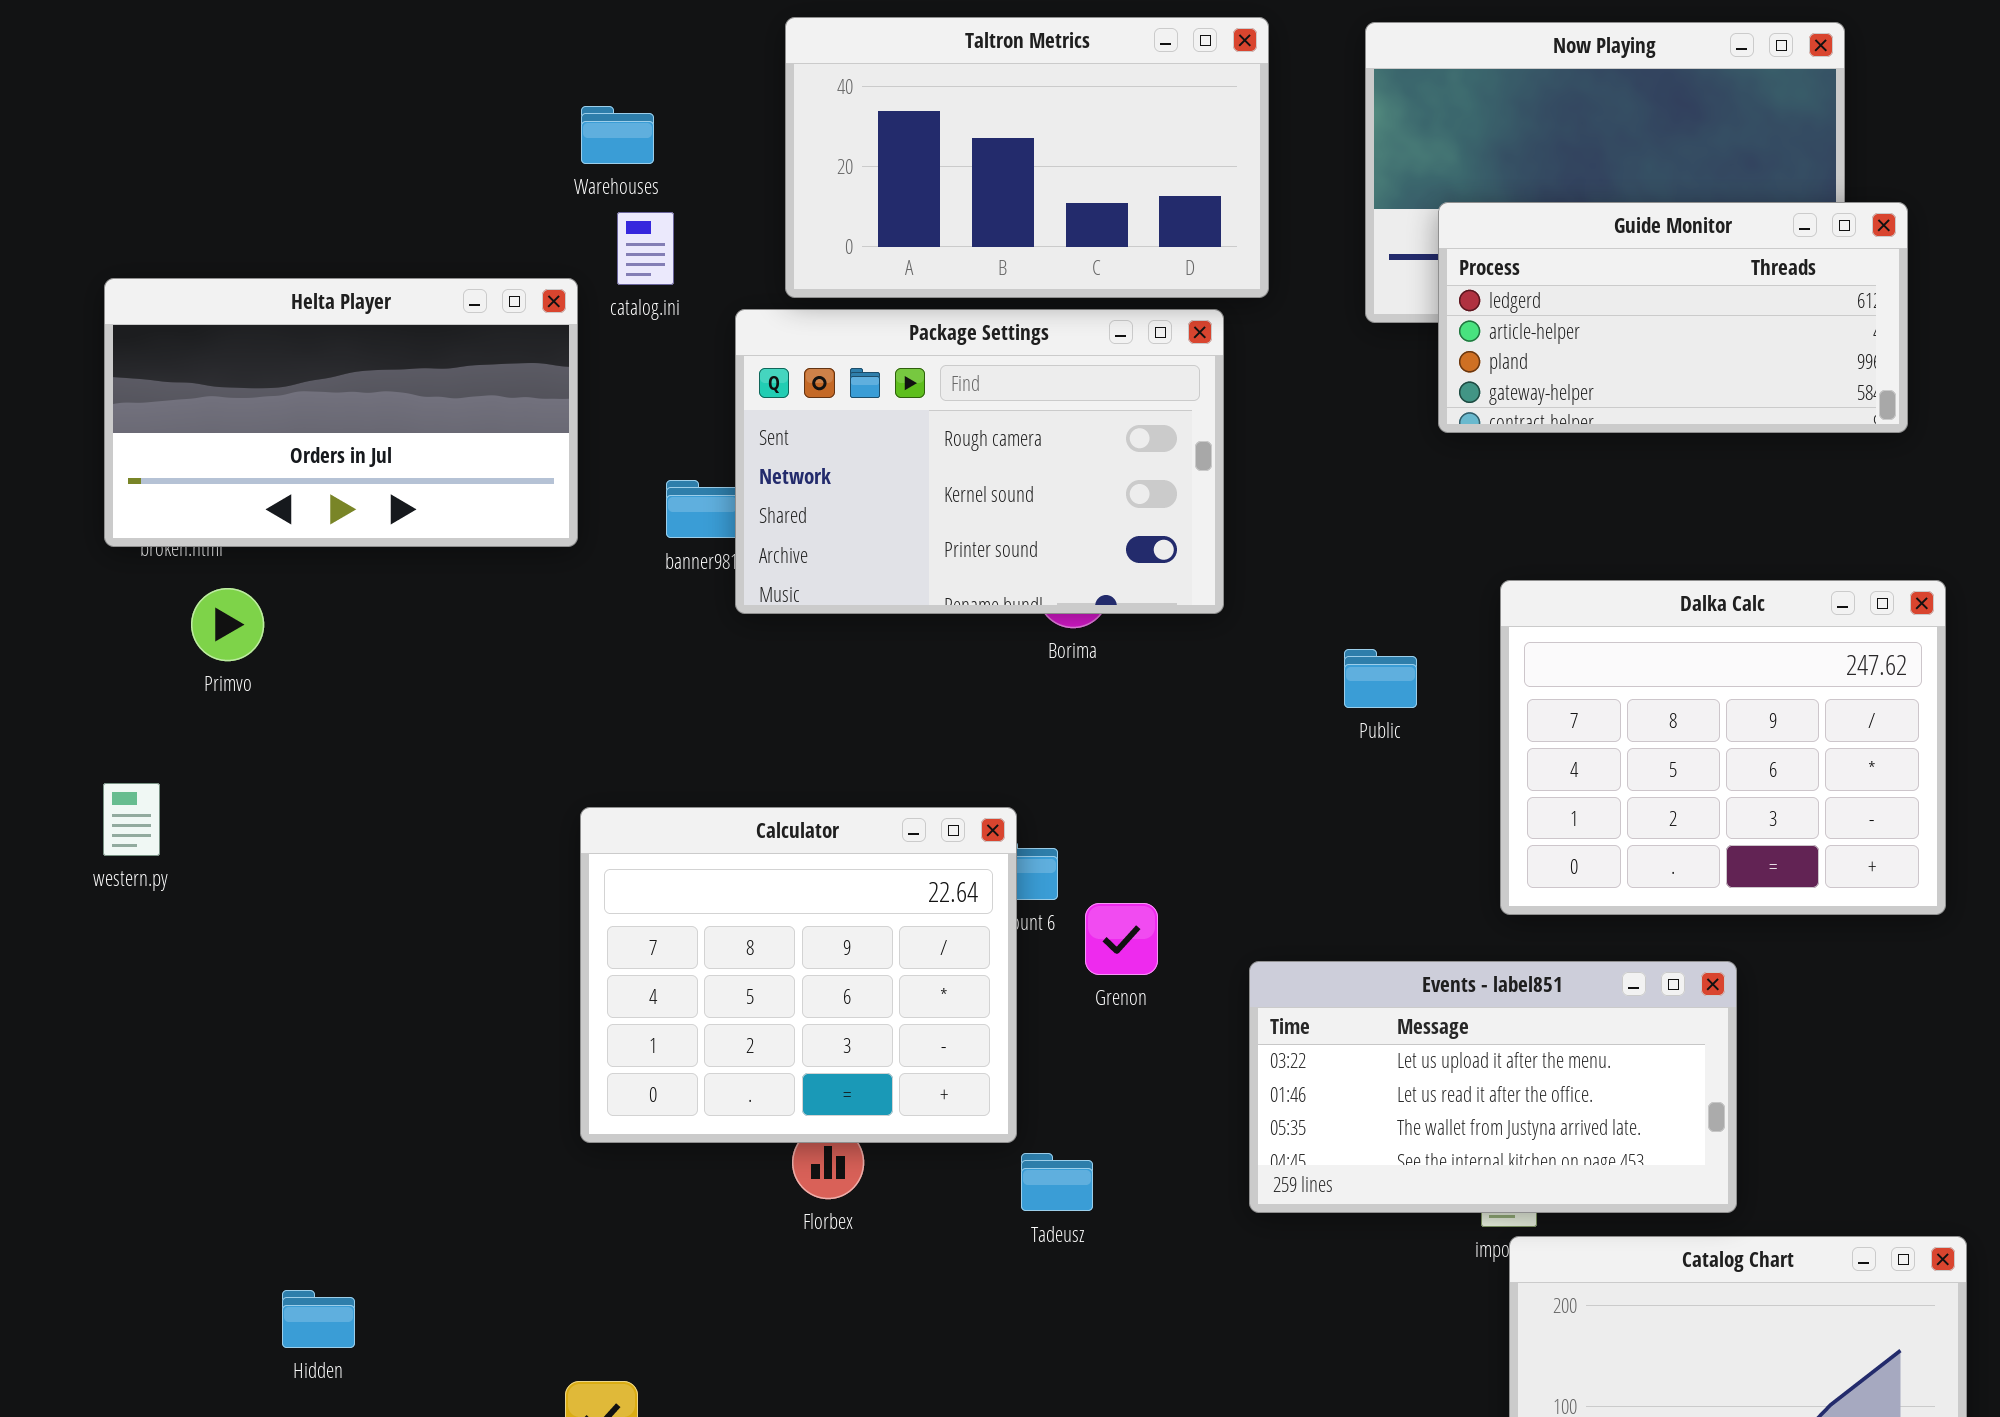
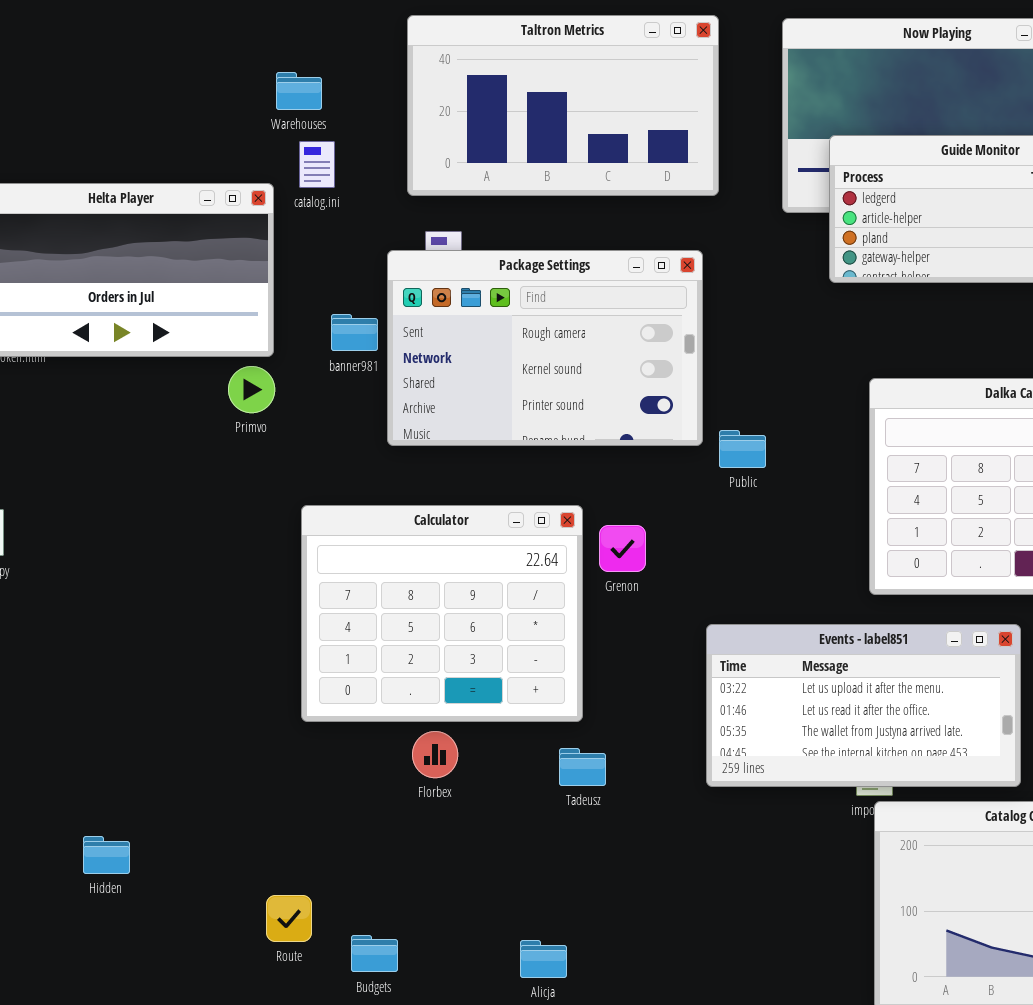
Package Settings: [735,309,1224,614] -> [387,250,703,446], moved
Primvo: [191,588,264,661] -> [228,366,275,413], moved
Public: [1344,649,1417,708] -> [719,430,766,468], moved
Calculator: [580,807,1017,1143] -> [301,505,583,722], moved
Grenon: [1085,903,1158,975] -> [599,525,646,572], moved

